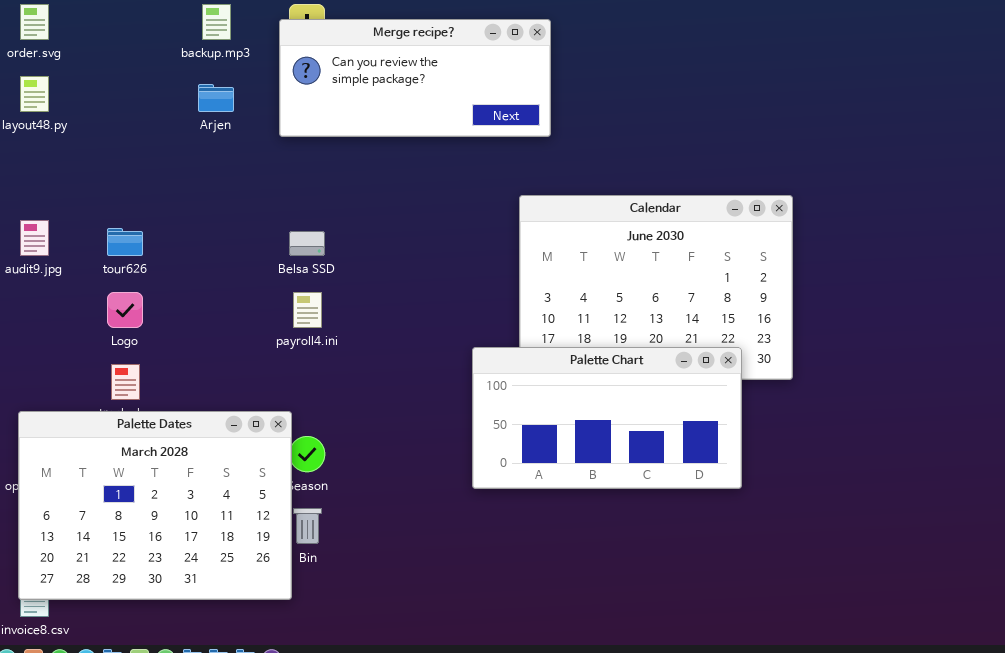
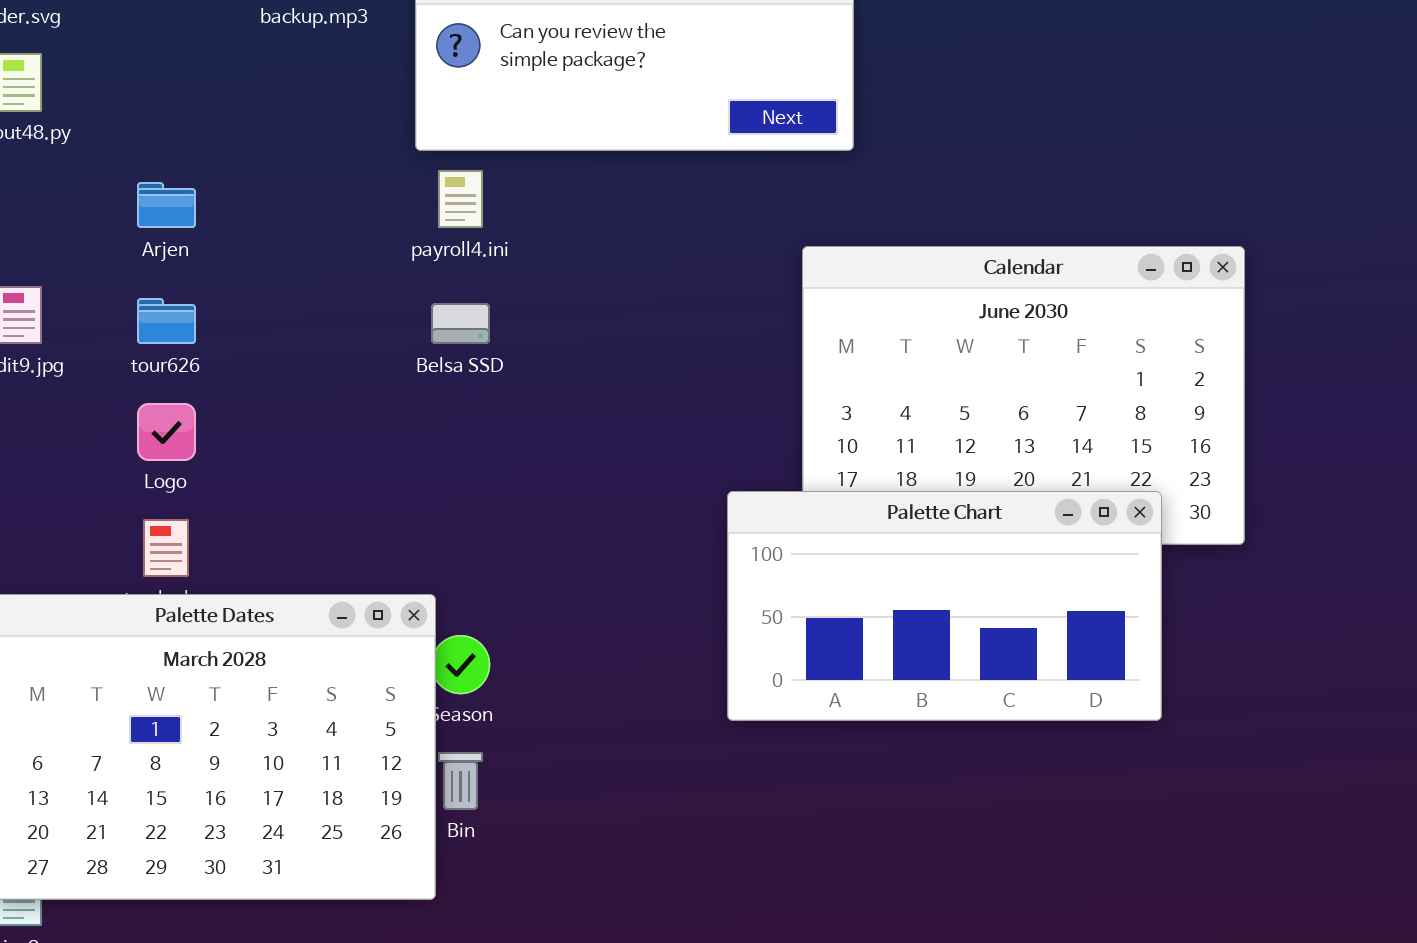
Arjen: [198,84,234,112] -> [137,182,196,228], moved
payroll4.ini: [293,292,322,328] -> [438,170,483,228], moved

